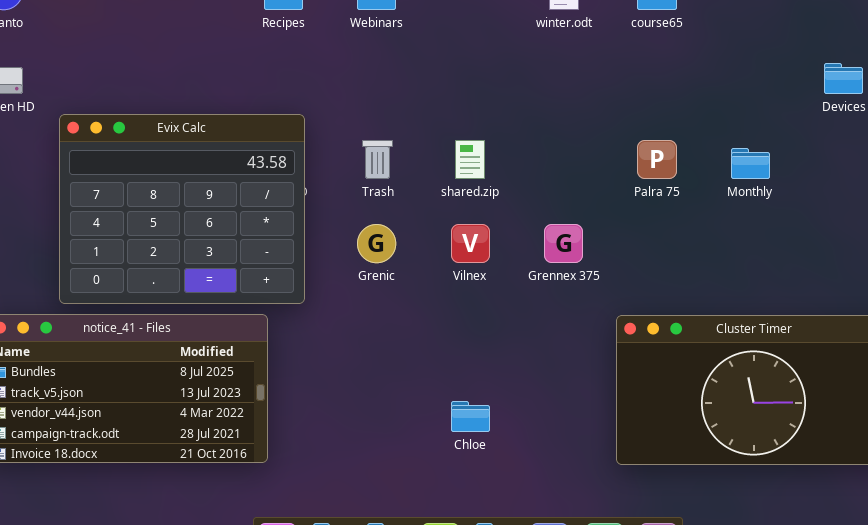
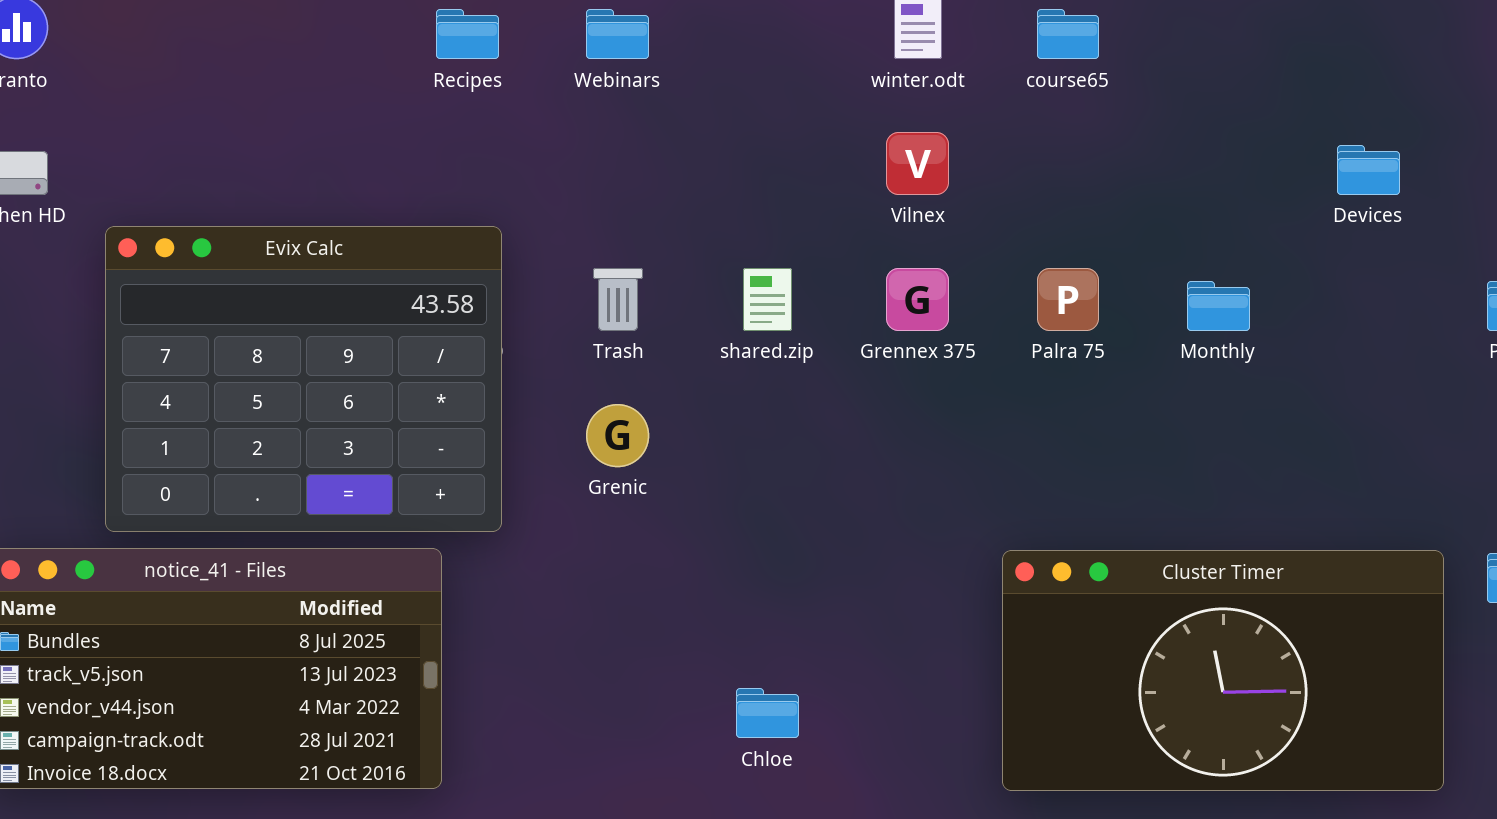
Vilnex: [451,224,490,263] -> [886,132,949,195], moved
Grennex 375: [544,224,583,263] -> [886,268,949,331], moved

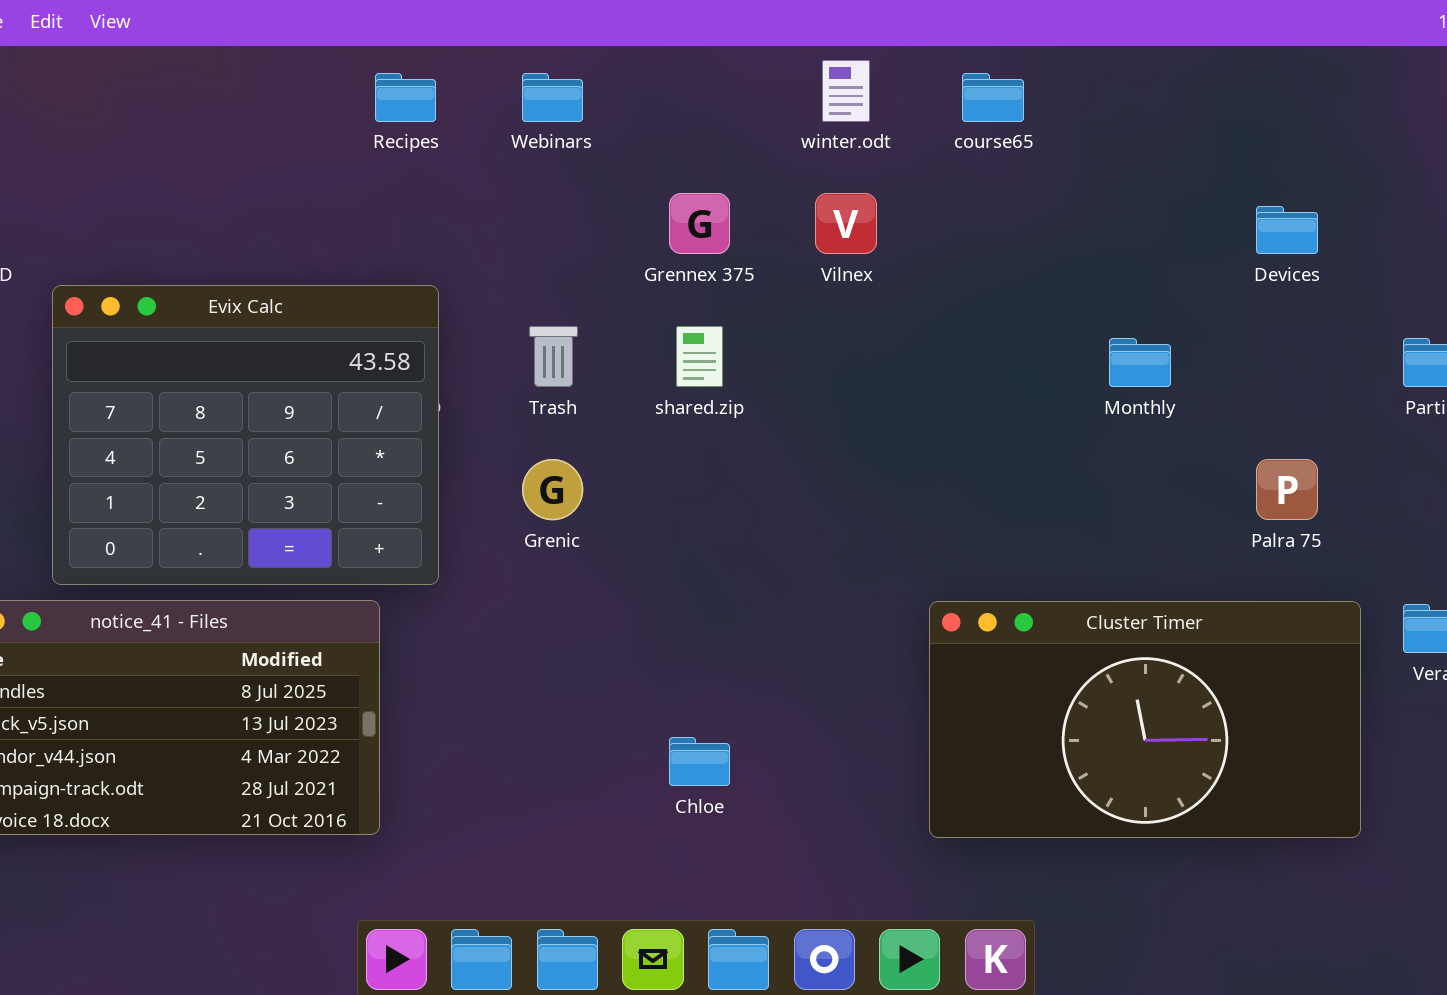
Grennex 375: [886,268,949,331] -> [669,193,730,254], moved
Palra 75: [1037,268,1099,331] -> [1256,459,1318,520], moved

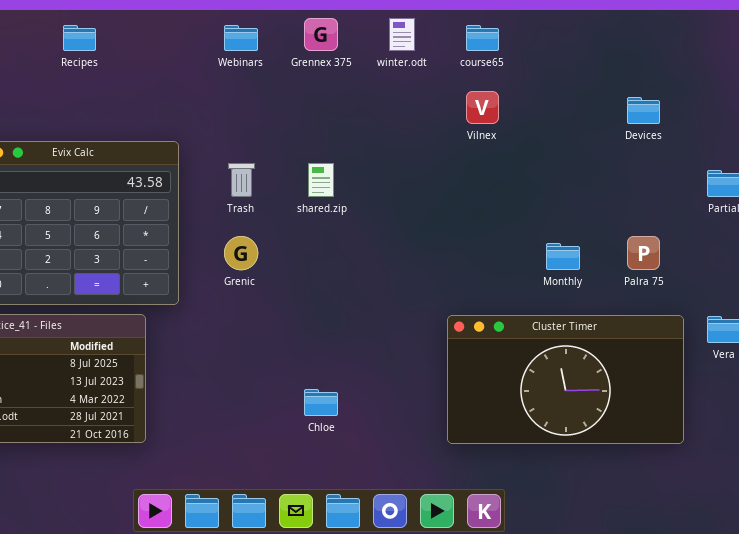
Recipes: [375,73,436,122] -> [63,25,96,51], moved
Grennex 375: [669,193,730,254] -> [304,18,338,51], moved
Vilnex: [815,193,877,254] -> [466,91,499,124], moved
Monthly: [1109,338,1171,387] -> [546,243,580,270], moved

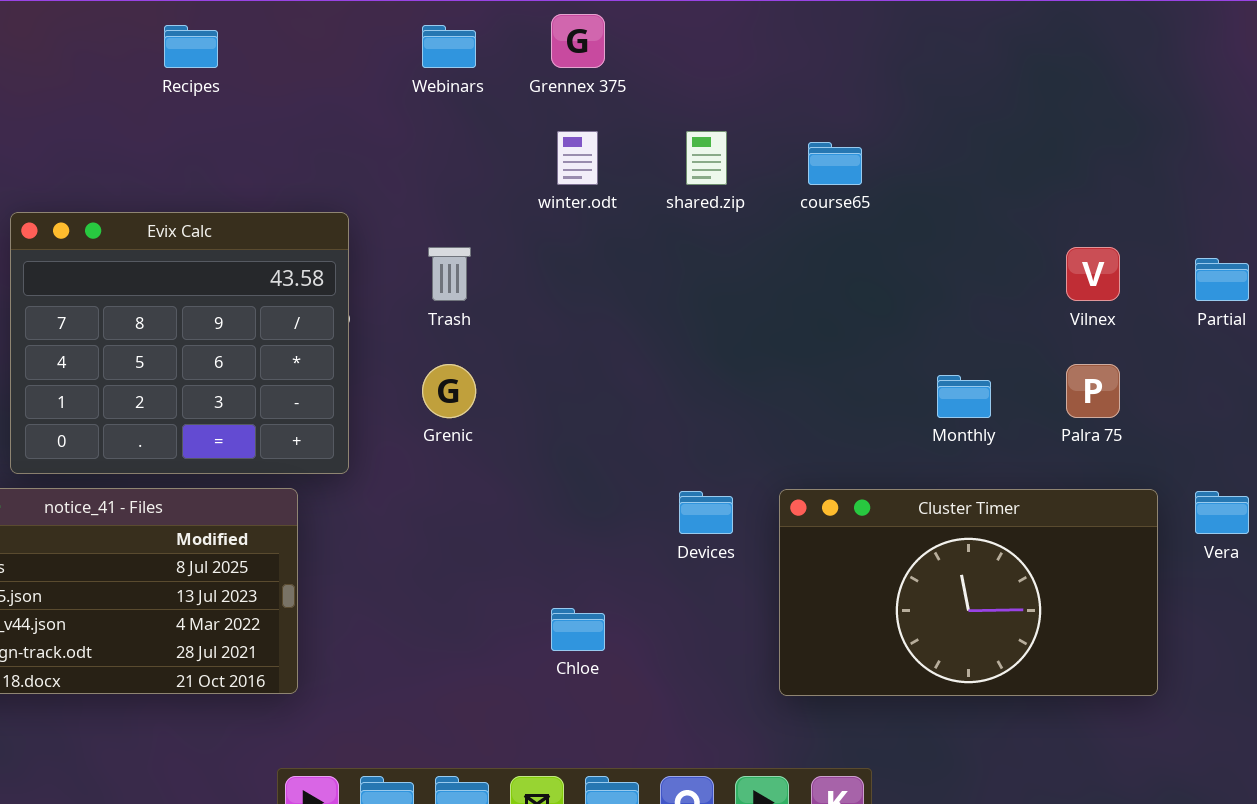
winter.odt: [389,18,415,51] -> [557,131,598,185], moved
course65: [466,25,499,51] -> [808,142,862,185], moved
Vilnex: [466,91,499,124] -> [1066,247,1120,301], moved
Devices: [627,97,660,124] -> [679,491,733,534], moved
shared.zip: [308,163,334,197] -> [686,131,727,185], moved

